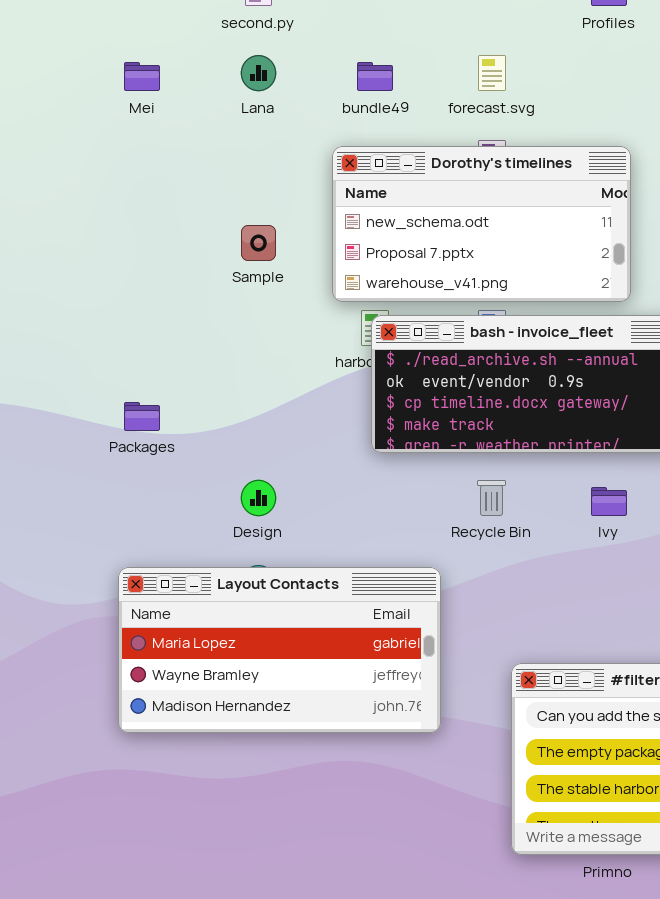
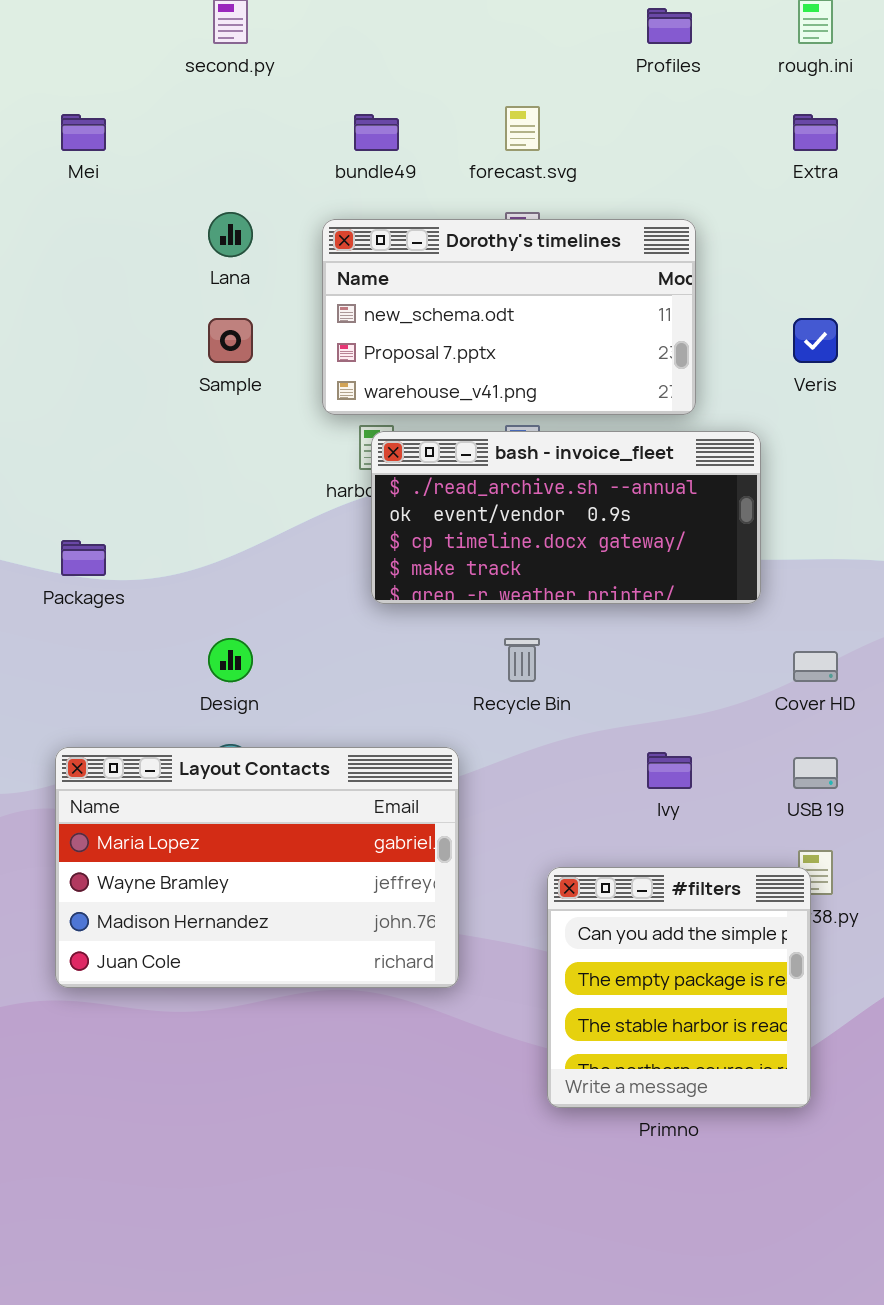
Lana: [241,55,276,91] -> [208,212,253,257], moved
Ivy: [591,487,627,516] -> [647,752,692,789], moved
Layout Contacts: [118,567,441,733] -> [55,747,459,988], resized

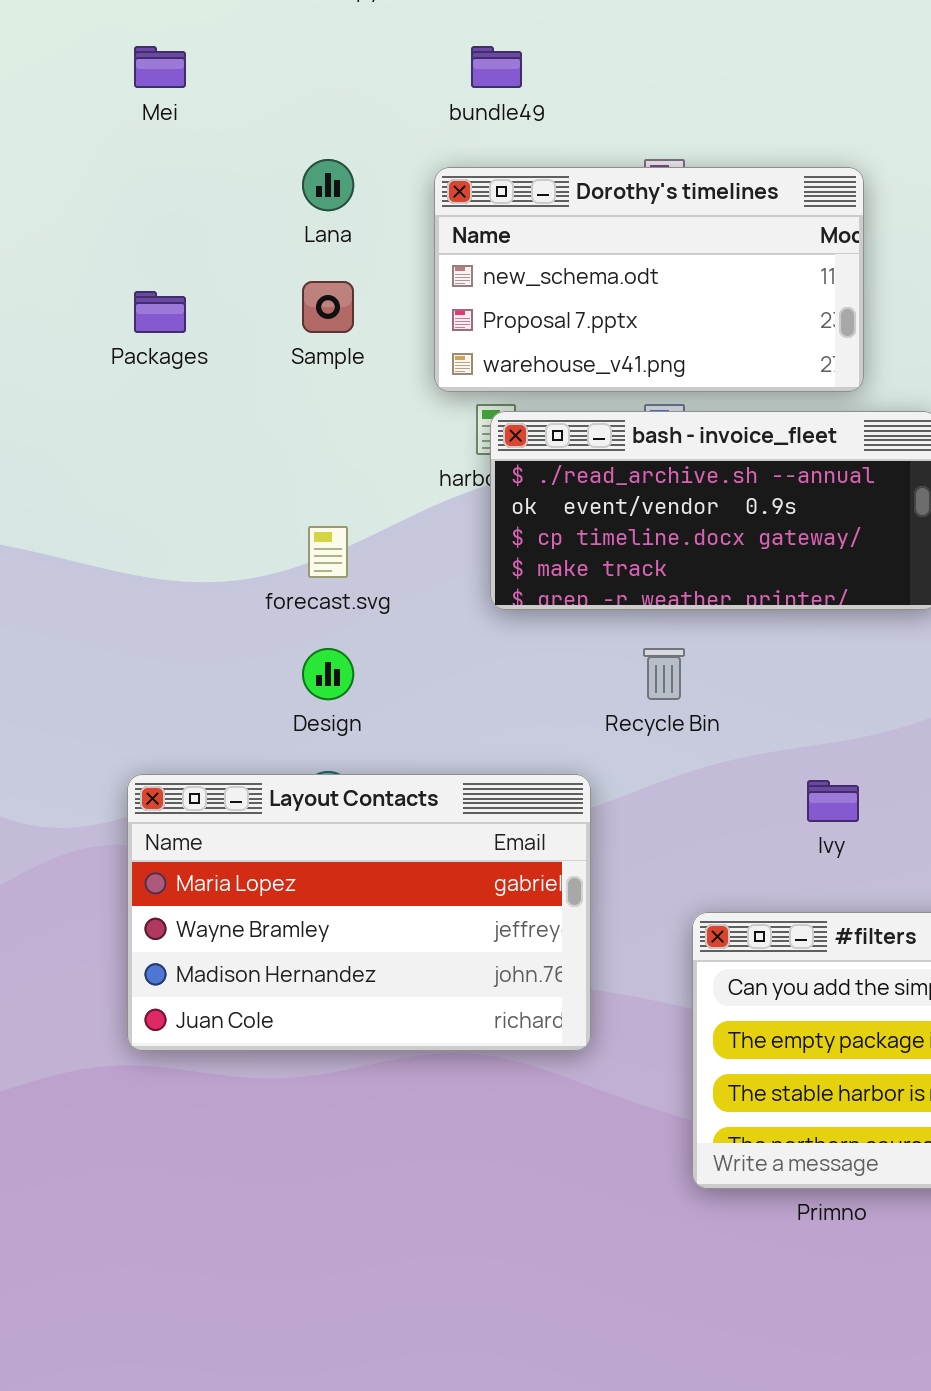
forecast.svg: [505,106,540,151] -> [308,526,348,578], moved
Packages: [61,540,106,576] -> [134,291,186,333], moved

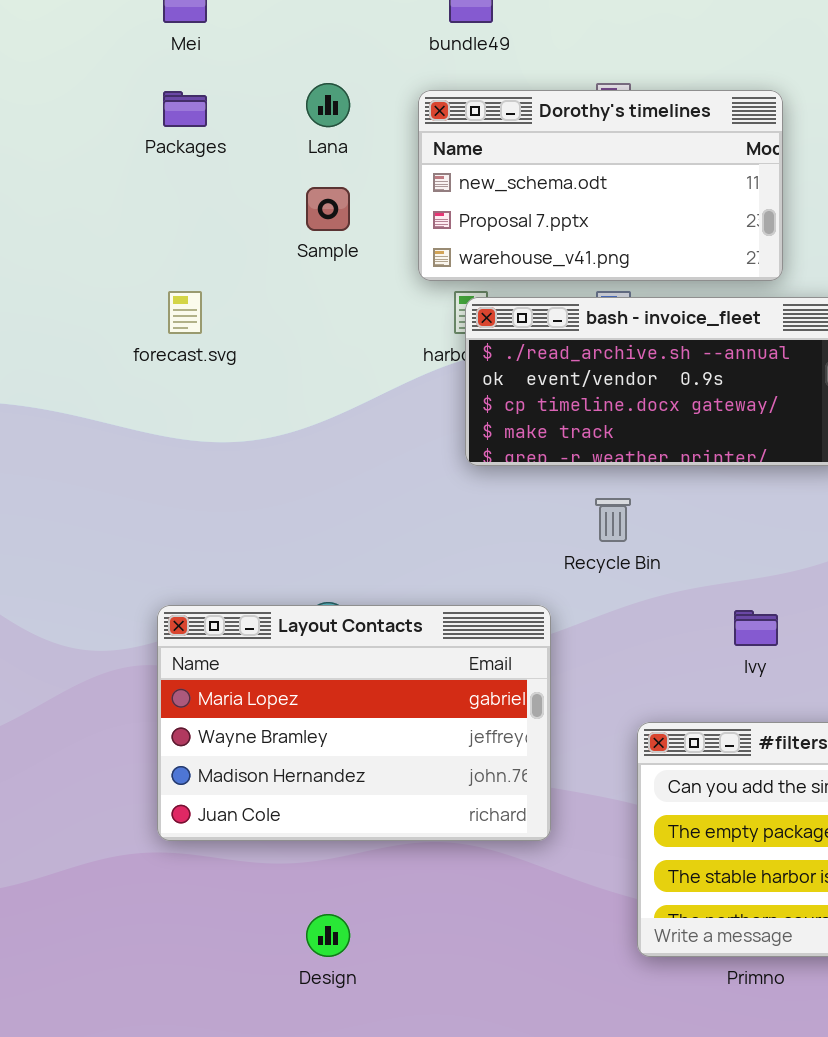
Packages: [134,291,186,333] -> [163,91,207,127], moved
forecast.svg: [308,526,348,578] -> [168,291,202,334], moved
Design: [302,648,354,700] -> [306,914,350,957], moved

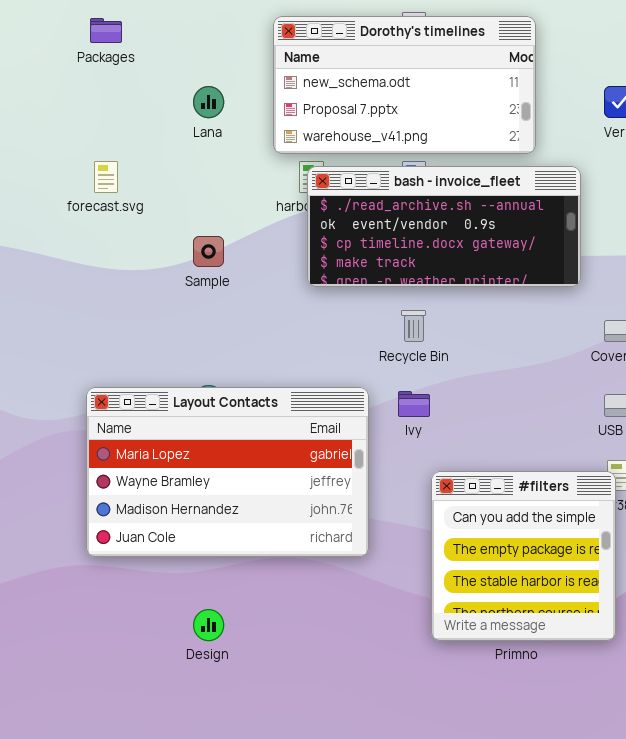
Lana: [306,83,350,127] -> [193,86,224,118], moved
Sample: [306,187,350,231] -> [193,236,224,267], moved
Ivy: [734,610,778,646] -> [398,391,430,417], moved

